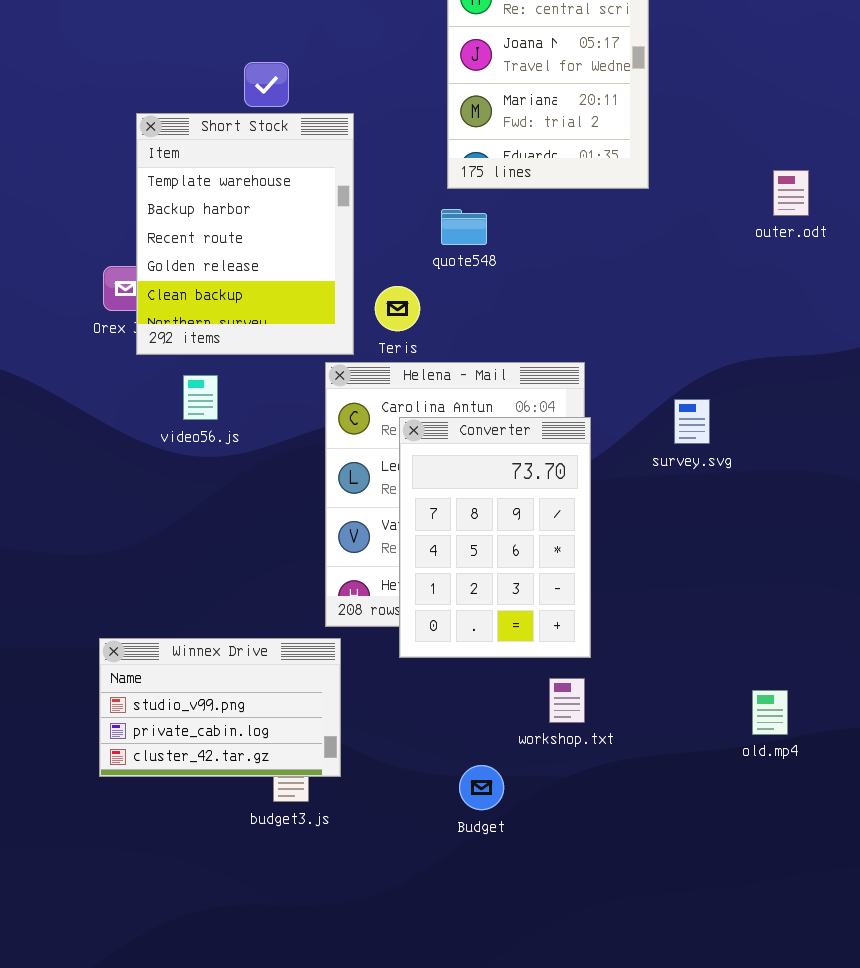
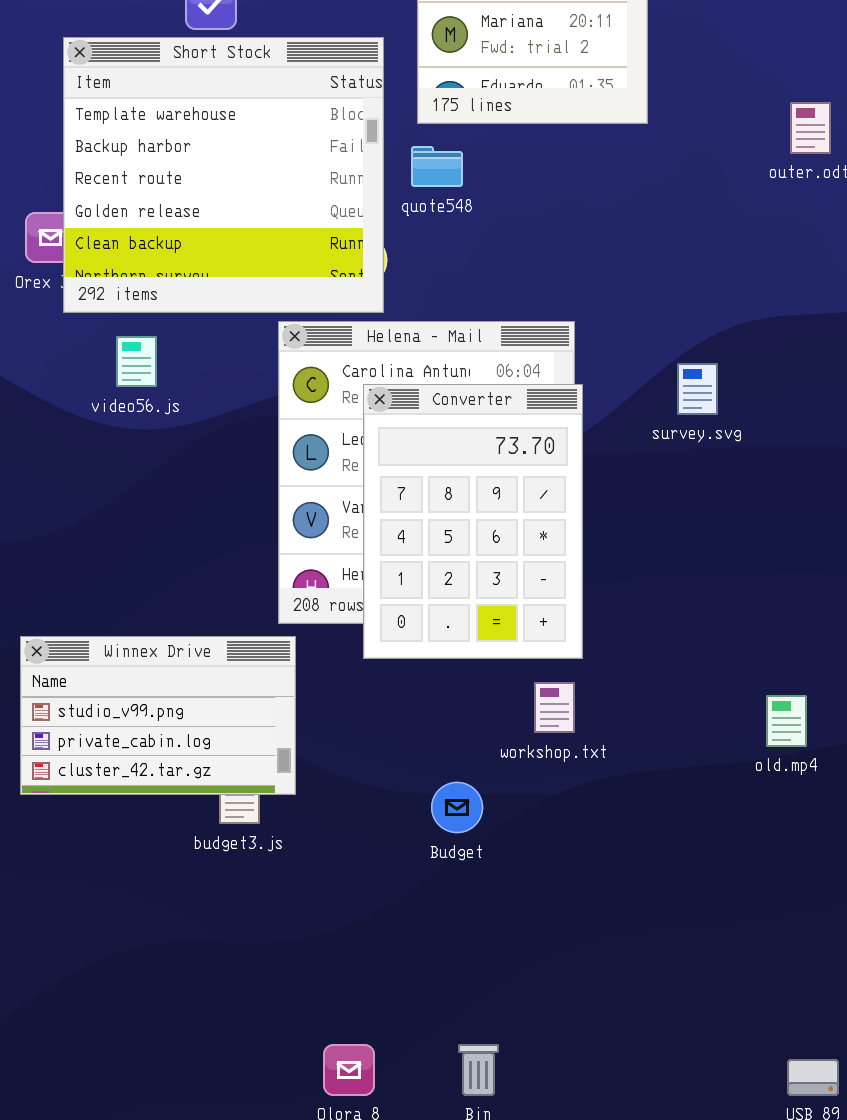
Short Stock: [136,113,354,355] -> [63,37,384,313], resized

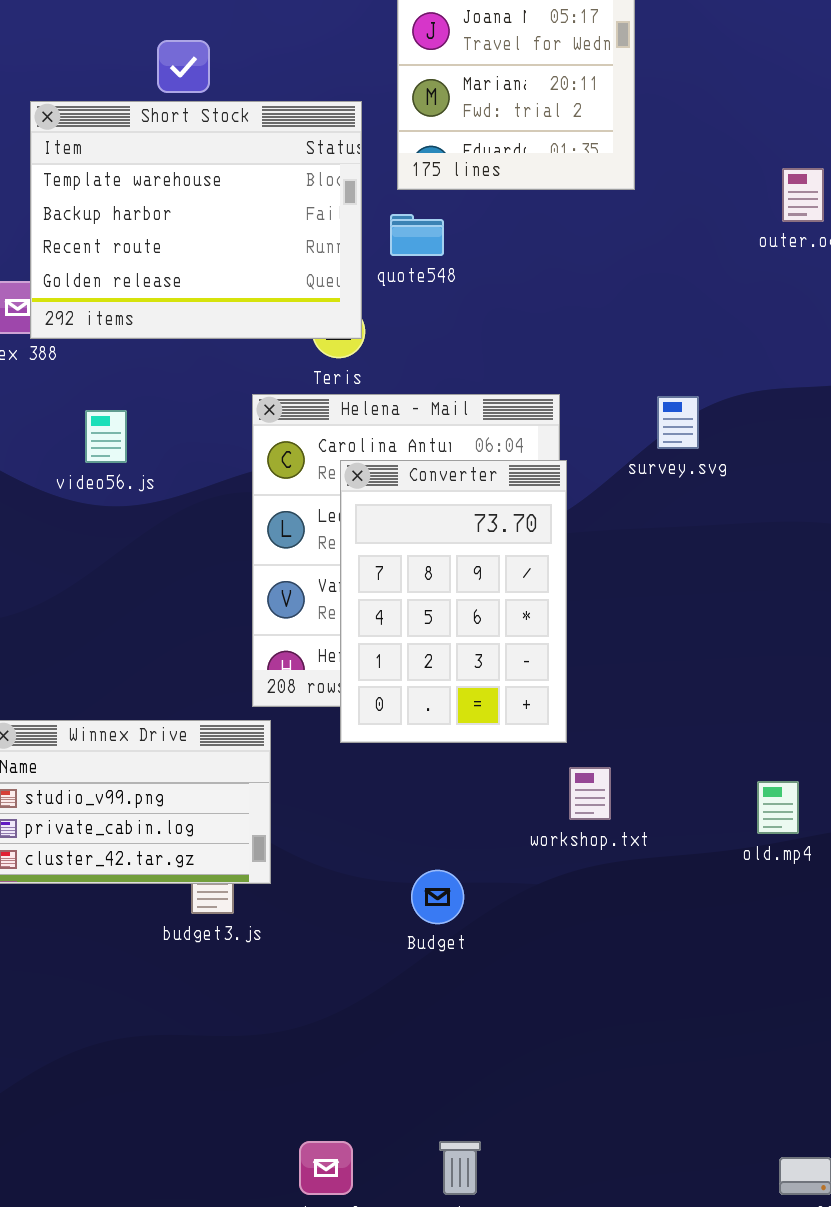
Short Stock: [63,37,384,313] -> [30,101,362,339], resized
survey.svg: [677,363,718,415] -> [657,396,699,449], moved
workshop.txt: [534,682,575,733] -> [569,767,611,820], moved

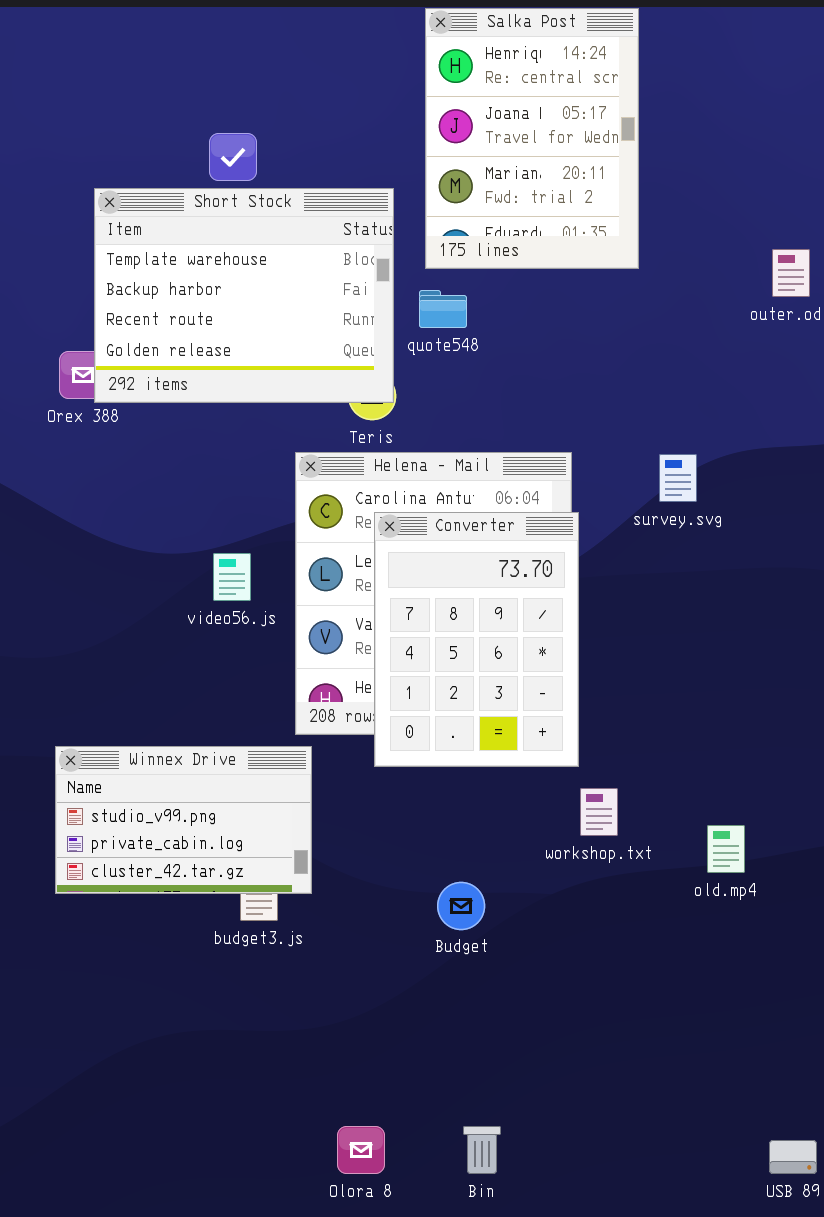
video56.js: [85,410,127,463] -> [213,553,251,601], moved
old.mp4: [757,781,799,834] -> [707,825,745,873], moved

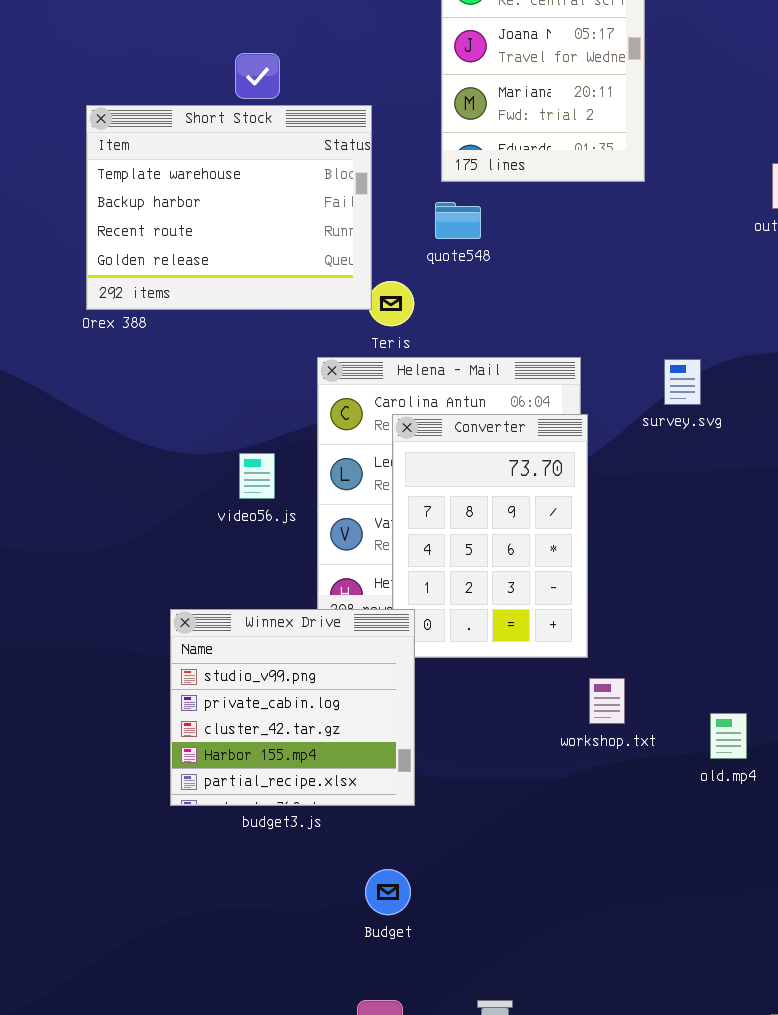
Short Stock: [94,188,394,403] -> [86,105,372,310], moved
Winnex Drive: [55,746,312,894] -> [170,609,415,806], moved, resized
Budget: [437,882,485,930] -> [365,869,411,915], moved

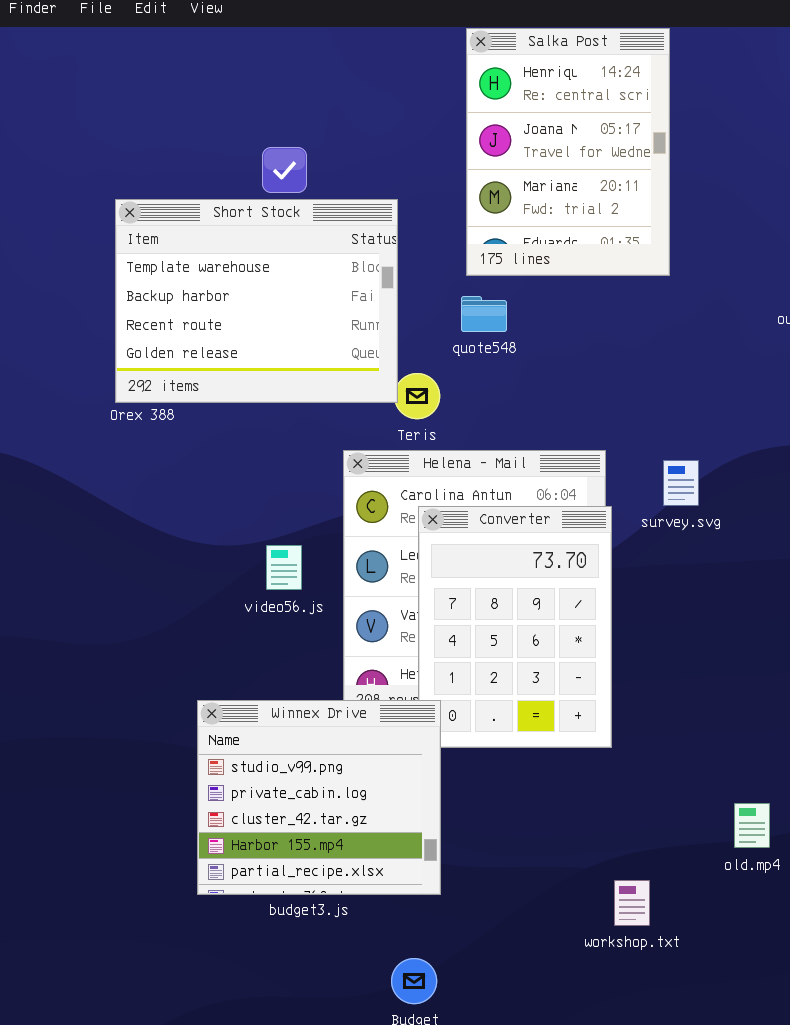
survey.svg: [664,359,701,405] -> [663,460,699,506], moved
workshop.txt: [589,678,625,724] -> [614,880,650,926], moved

